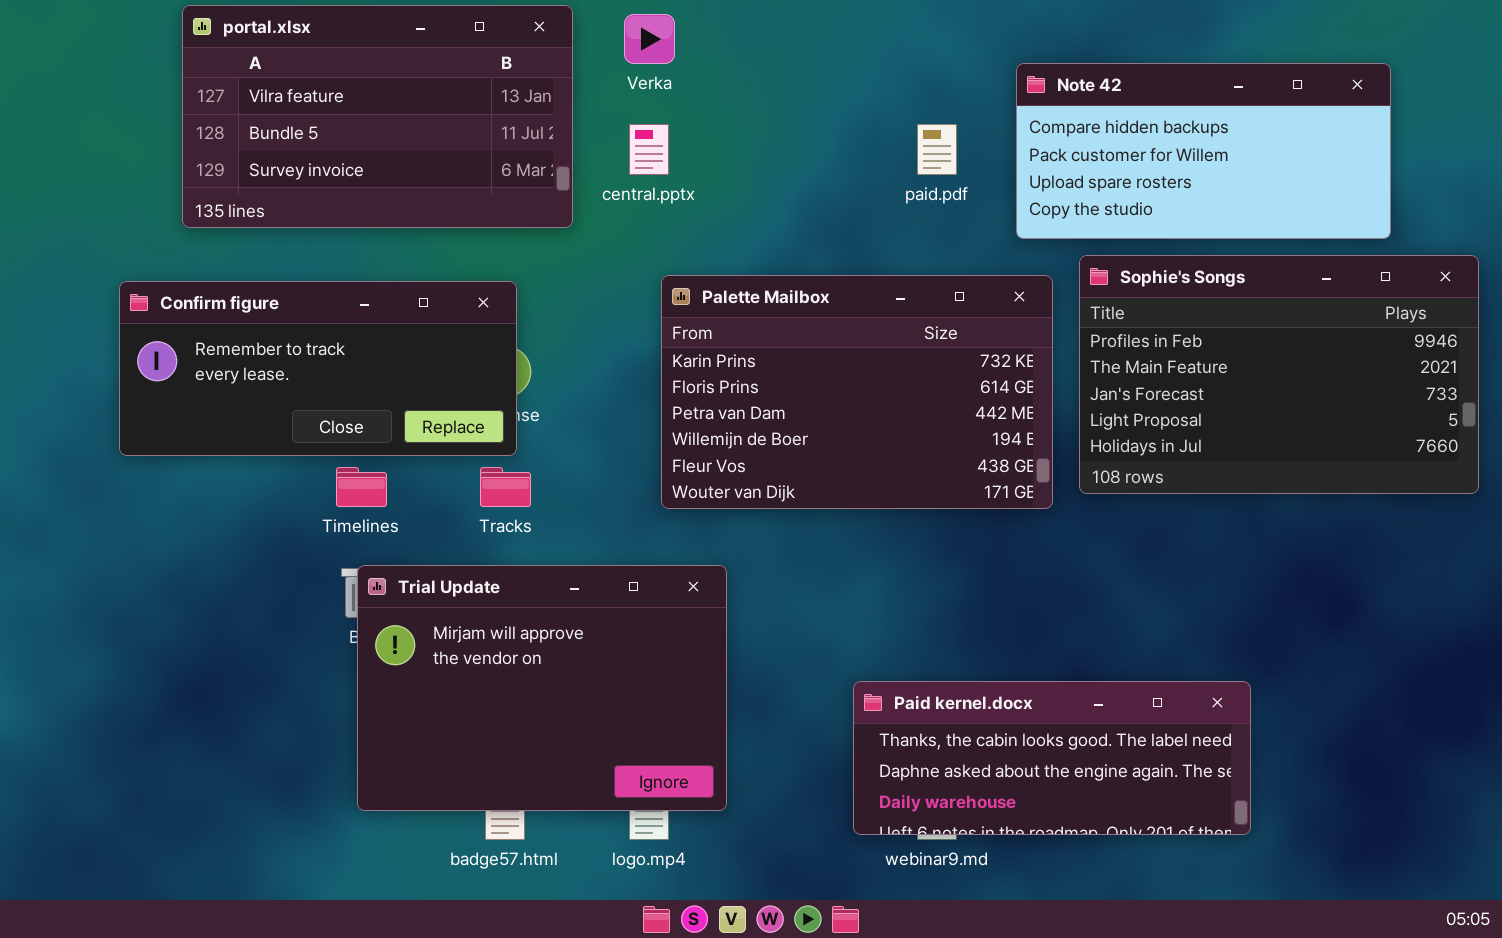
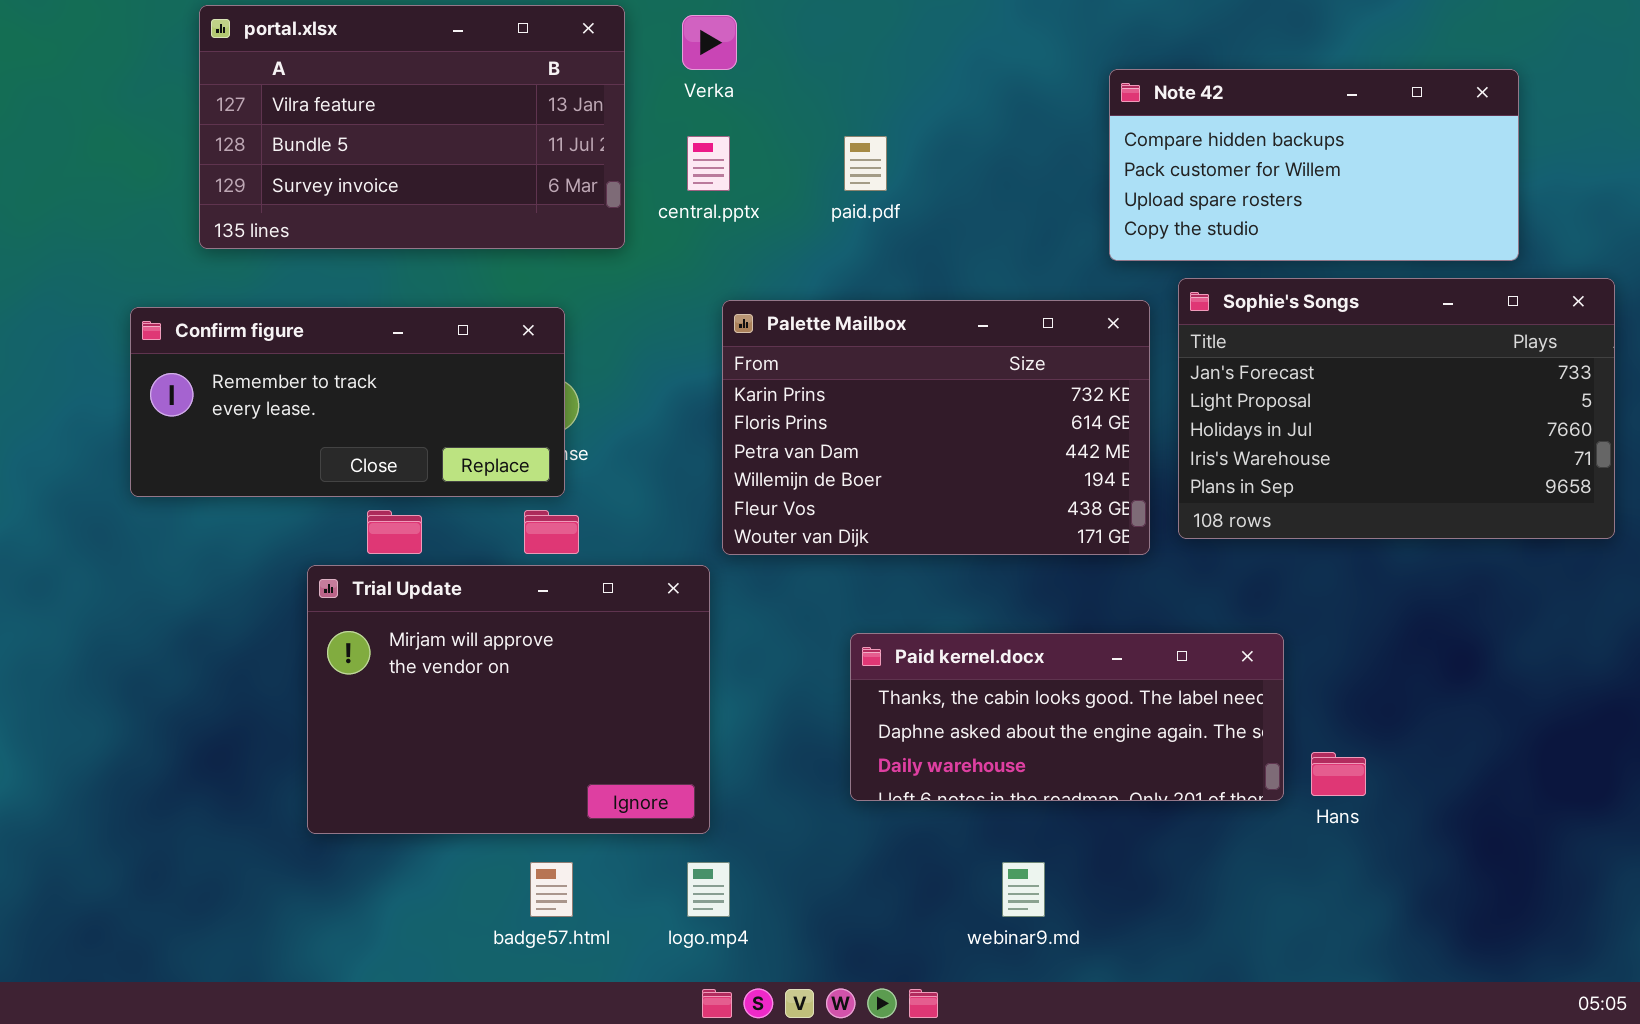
paid.pdf: [917,124,957,175] -> [844,136,887,191], moved
Sophie's Songs: [1079,255,1479,494] -> [1178,278,1615,539], scrolled down 2 rows
Trial Update: [357,565,727,811] -> [307,565,710,834], moved
Paid kernel.docx: [853,681,1251,835] -> [850,633,1284,801], moved

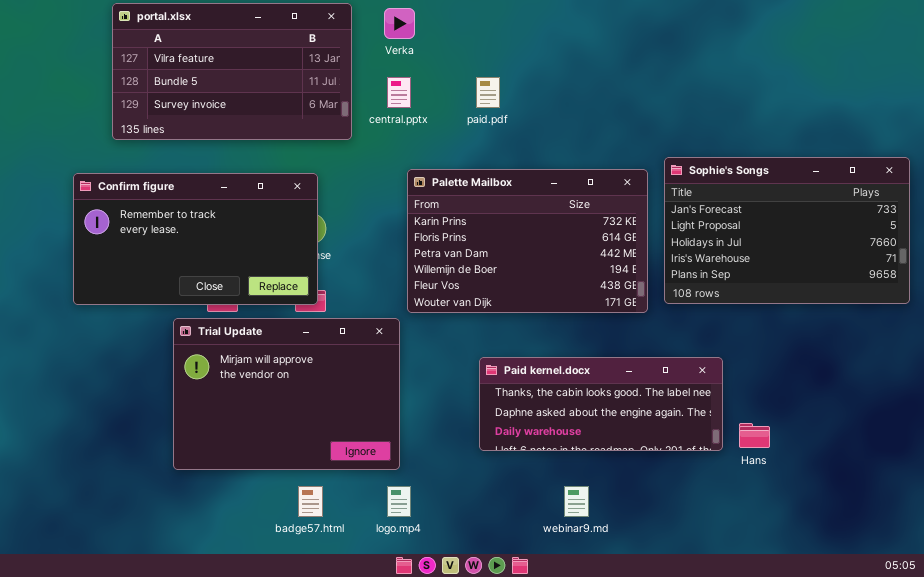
Note 42: [1109,69,1519,261] -> none, closed
Confirm figure: [130,307,565,497] -> [73,173,318,305], resized

